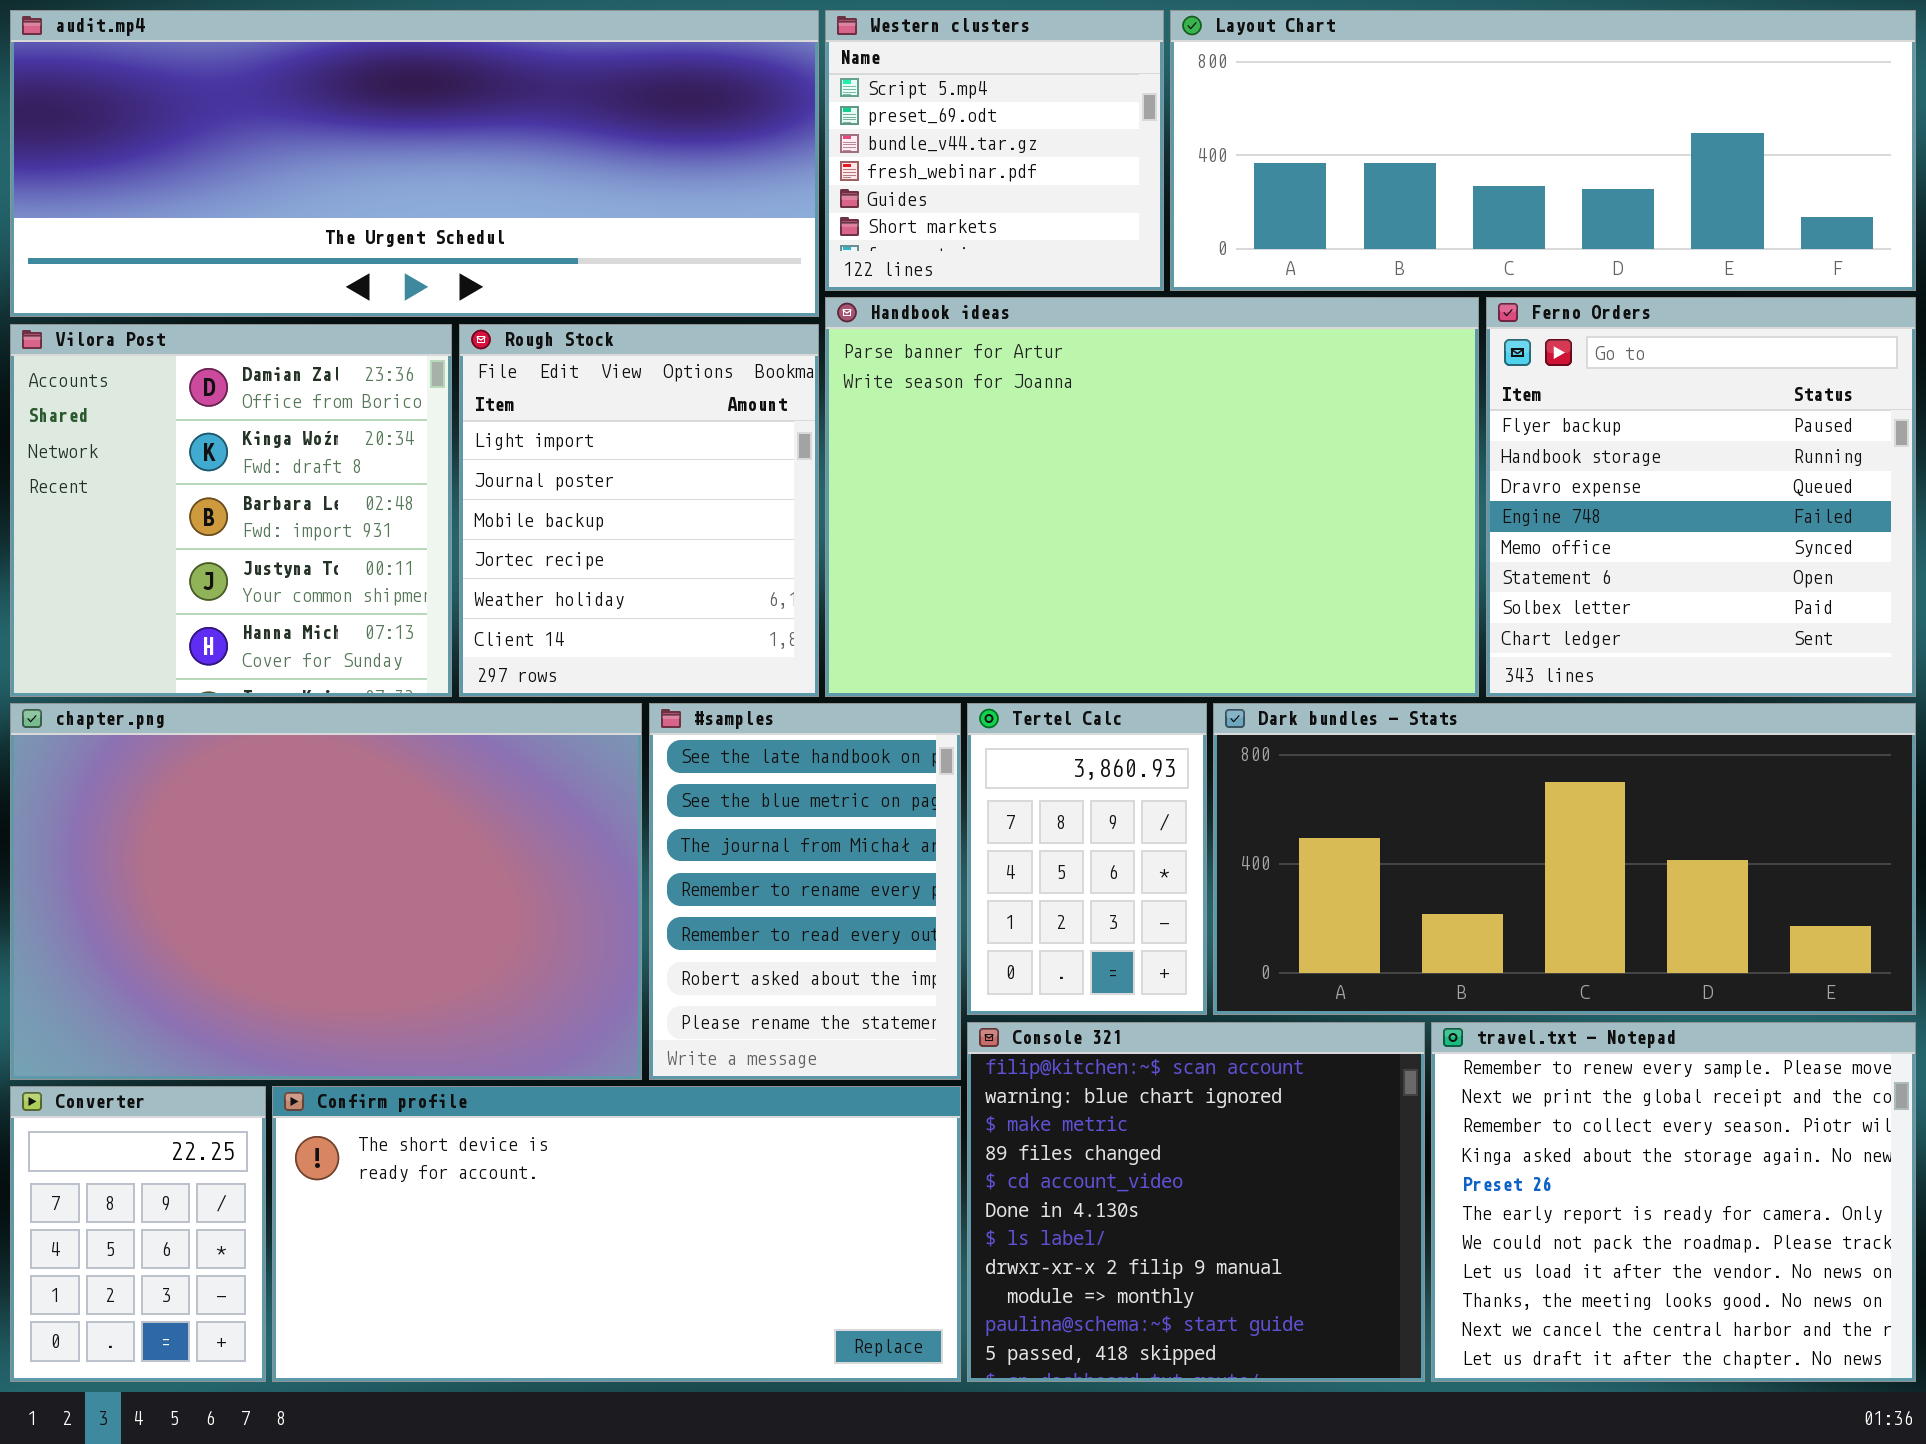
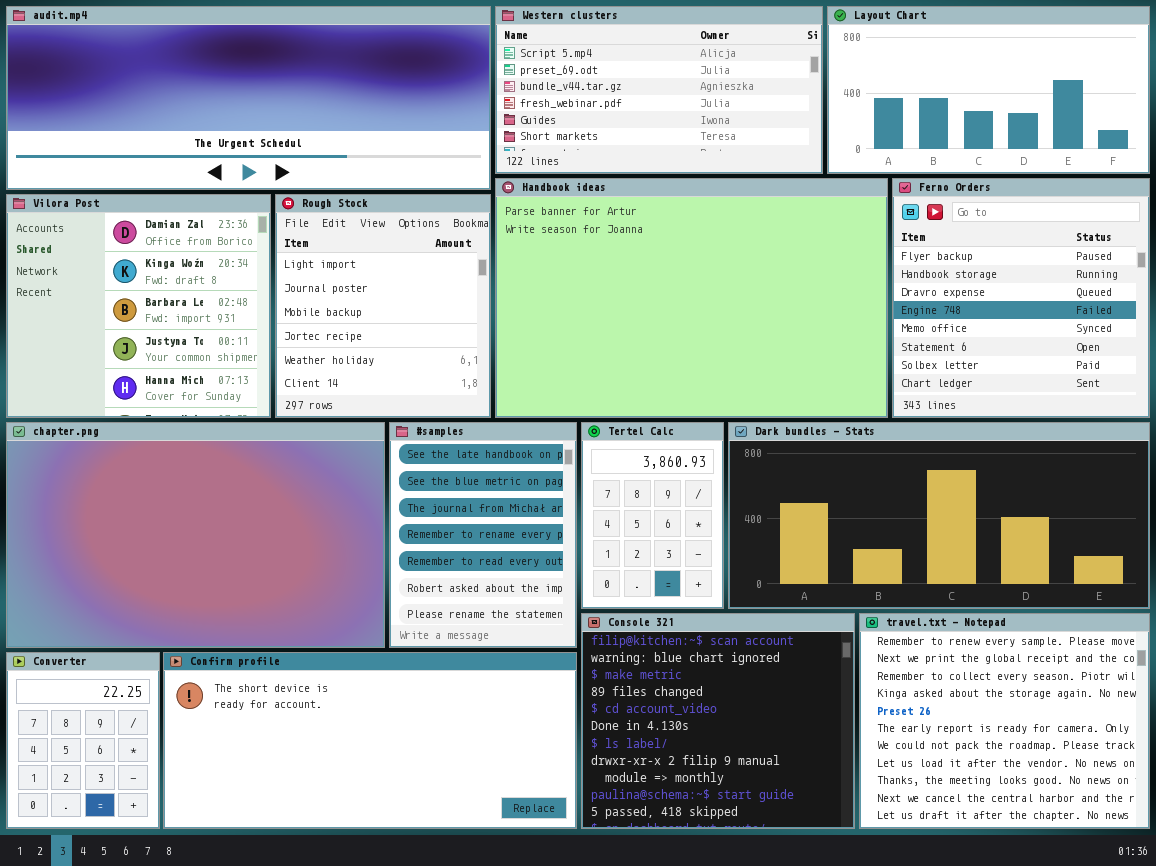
Western clusters: [825,10,1164,291] -> [495,6,823,174], resized
Layout Chart: [1170,10,1916,291] -> [827,6,1150,174], resized

